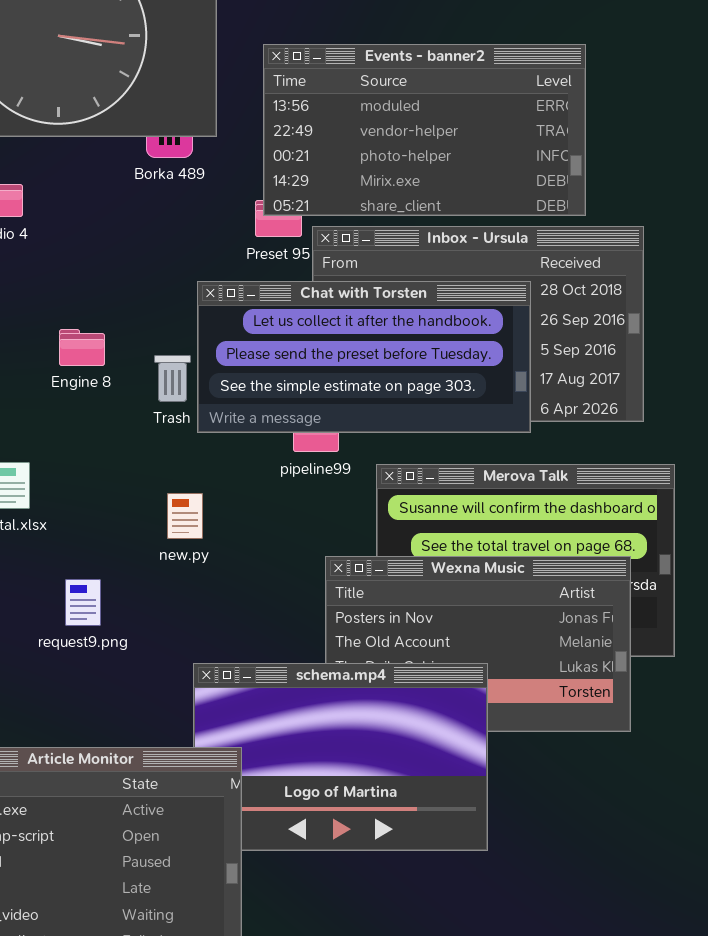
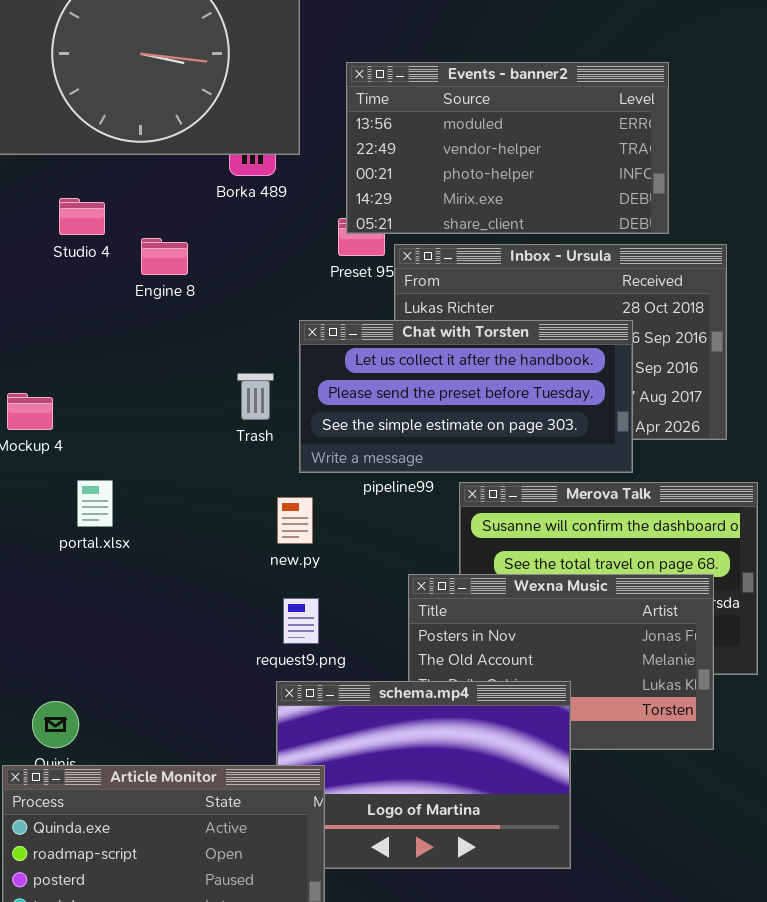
Chat with Torsten: [197,281,531,433] -> [299,320,633,473], moved
Engine 8: [59,329,105,366] -> [141,238,188,275], moved
new.py: [167,493,203,539] -> [277,497,313,544], moved
request9.png: [65,579,101,626] -> [283,598,319,644], moved

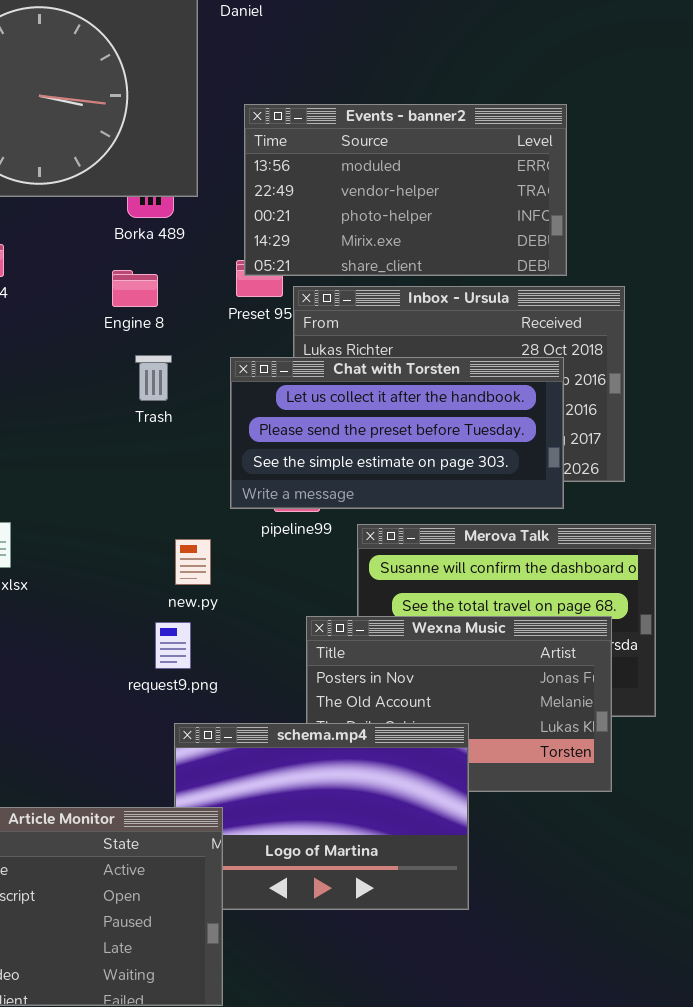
Engine 8: [141,238,188,275] -> [112,270,158,307], moved
Chat with Torsten: [299,320,633,473] -> [230,357,564,509], moved
Trash: [237,373,274,420] -> [135,355,172,401], moved
request9.png: [283,598,319,644] -> [155,622,191,669], moved

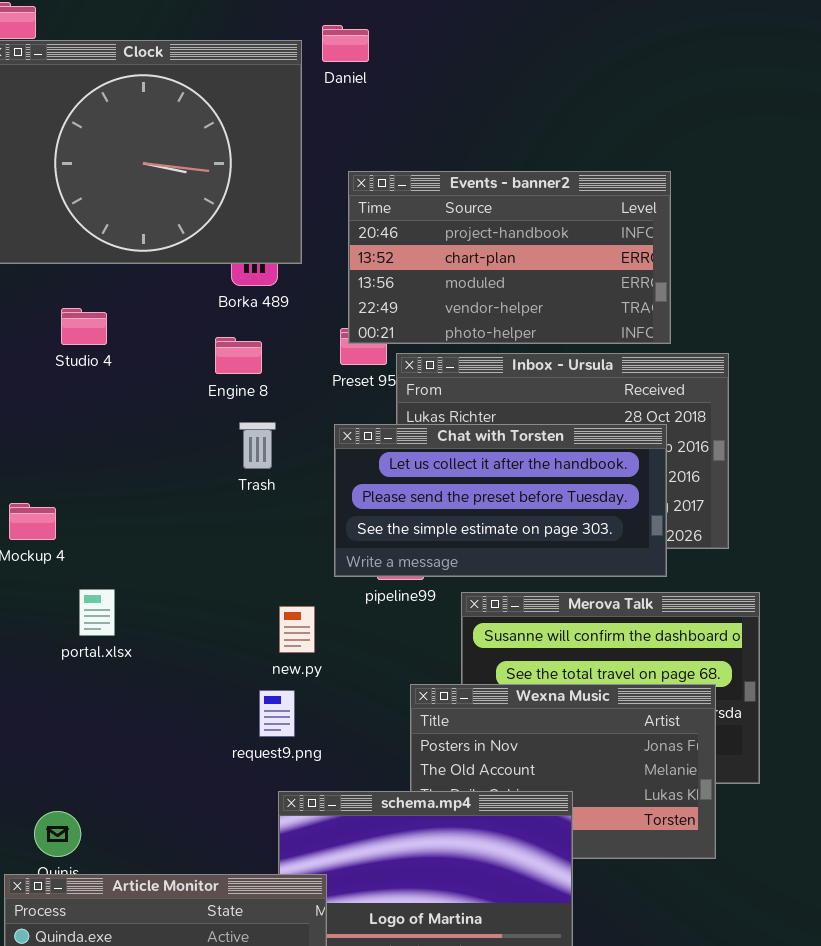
Events - banner2: [244,104,567,276] -> [348,171,671,344], scrolled up 2 rows

